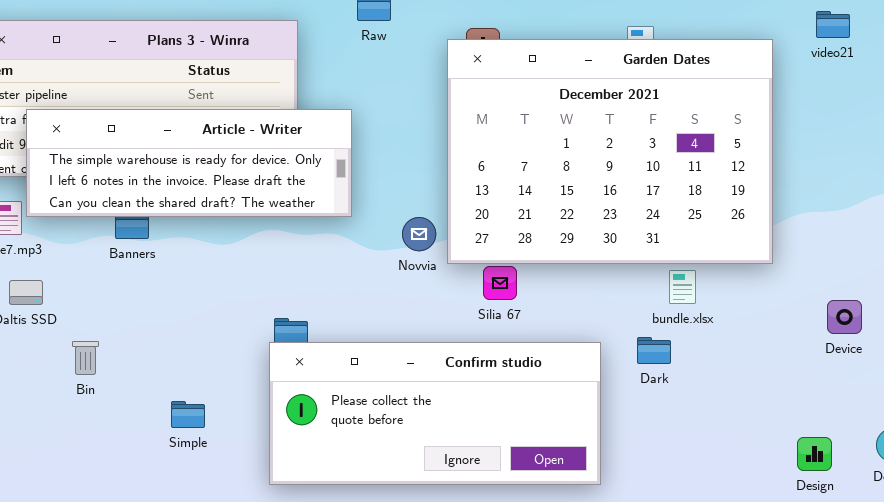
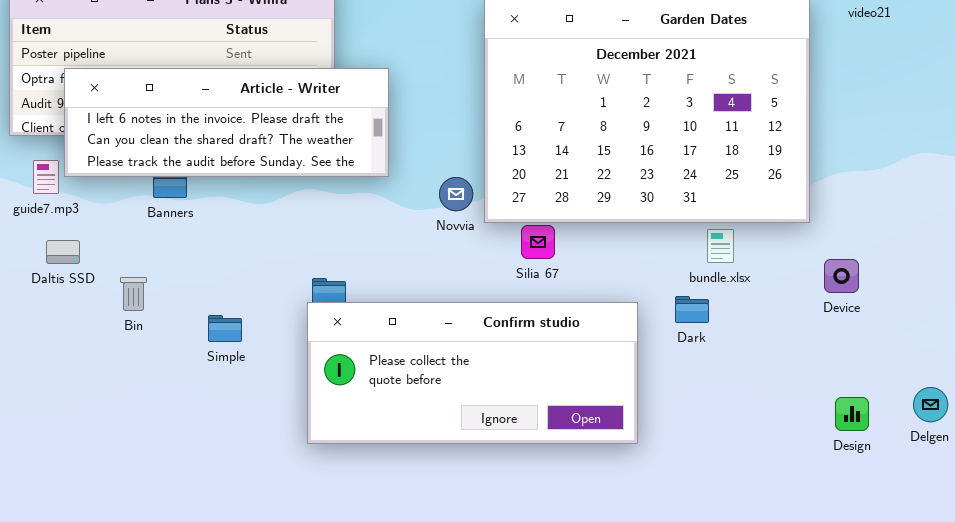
Article - Writer: [26,109,352,217] -> [64,68,389,177], scrolled down 1 row
Device: [827,300,862,334] -> [824,259,859,293], moved
Bin: [72,341,99,375] -> [120,277,147,311], moved
Simple: [171,401,205,428] -> [208,315,242,342], moved

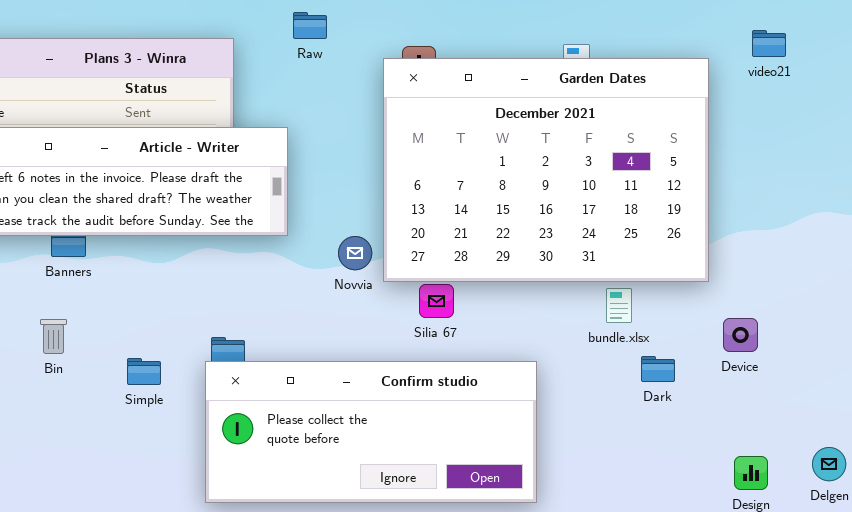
Bin: [120,277,147,311] -> [40,319,67,354], moved
Dark: [675,296,709,323] -> [641,356,675,382], moved
Simple: [208,315,242,342] -> [127,358,161,385], moved

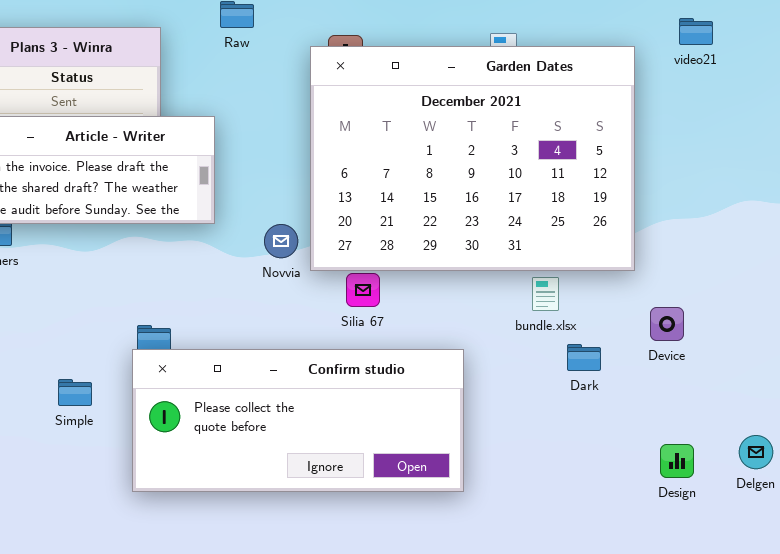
Simple: [127,358,161,385] -> [58,379,92,406], moved

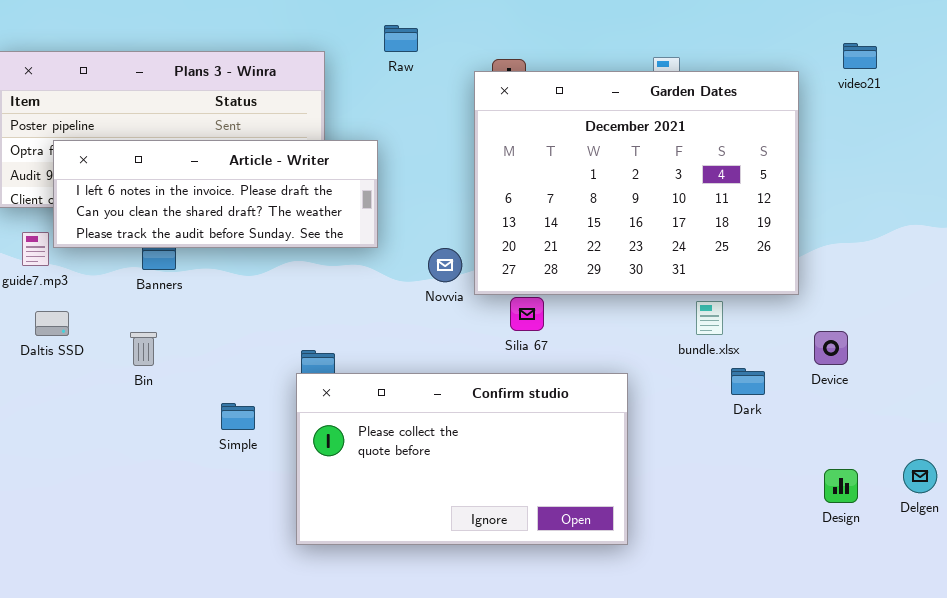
Confirm studio: [132,349,464,492] -> [296,373,628,545], resized

